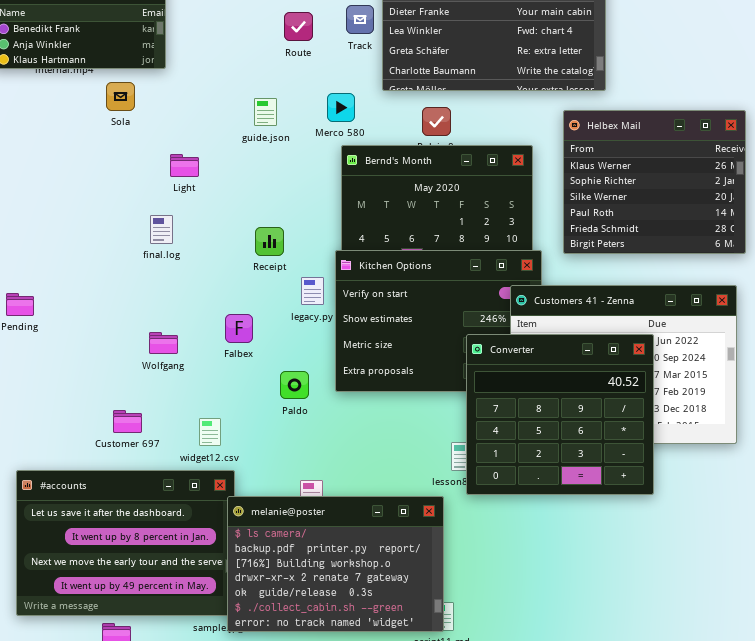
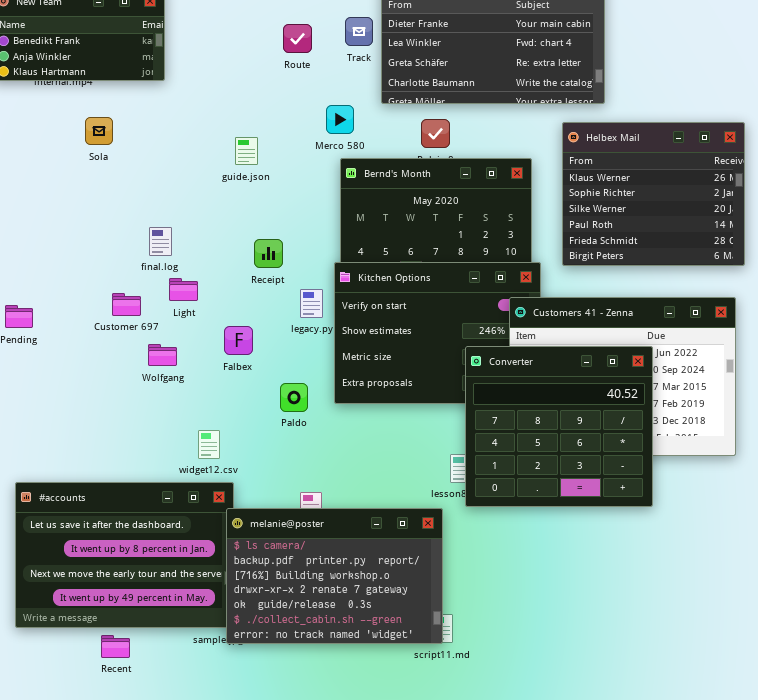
Sola: [106,82,135,111] -> [85,117,113,145], moved
guide.json: [254,98,277,126] -> [235,137,258,165], moved
Light: [170,154,199,177] -> [169,278,198,301], moved
Customer 697: [113,410,142,433] -> [112,293,141,316], moved

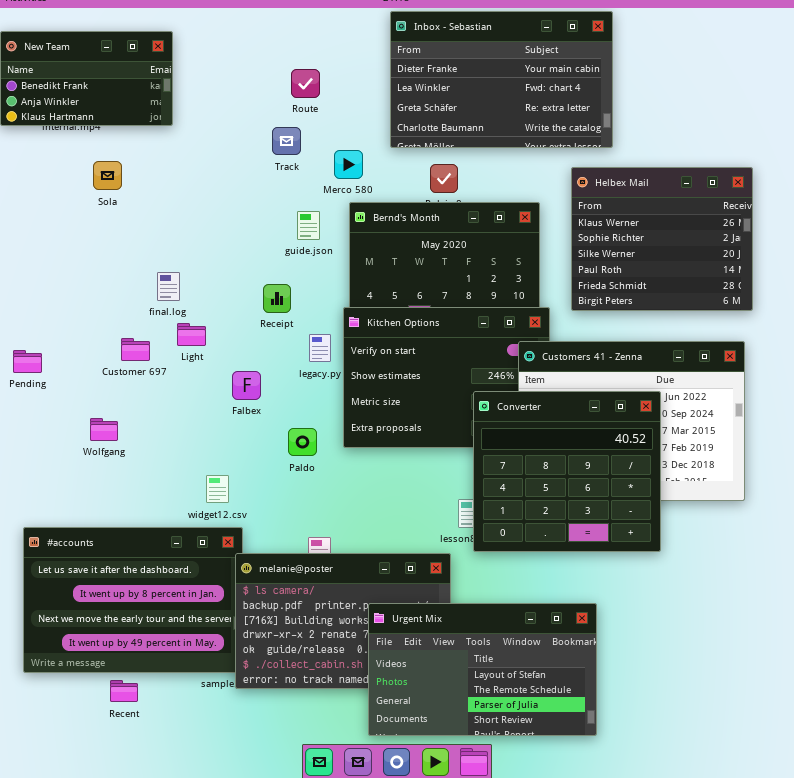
Track: [345,17,373,46] -> [272,127,301,155], moved
guide.json: [235,137,258,165] -> [297,211,320,240], moved
Wolfgang: [148,344,177,366] -> [90,418,118,441], moved
Urgent Mix: none -> [368,603,597,736], opened

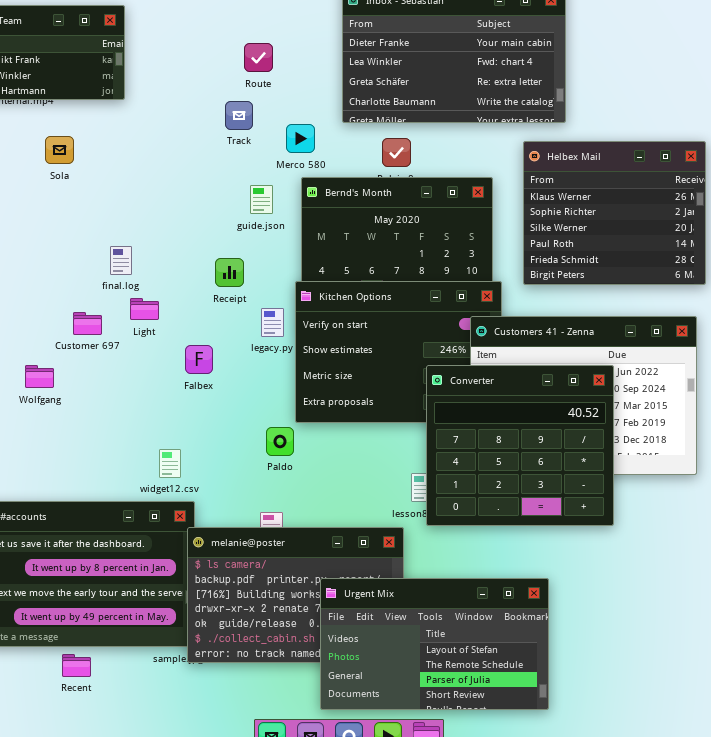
Wolfgang: [90,418,118,441] -> [25,365,54,388], moved
Paldo: [288,428,317,456] -> [266,427,294,456], moved

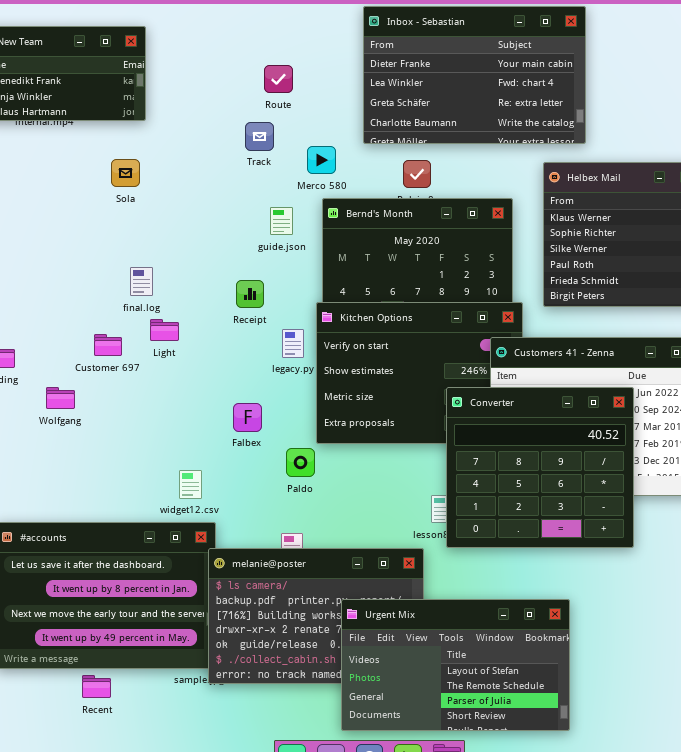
Sola: [45,136,74,164] -> [111,159,140,187], moved
Falbex: [185,345,213,374] -> [233,403,262,432], moved

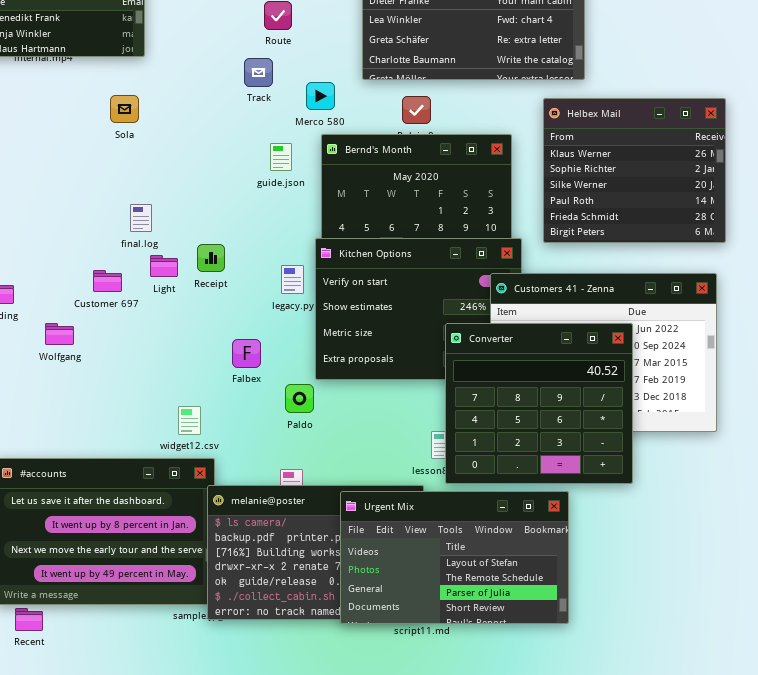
Receipt: [236,280,264,308] -> [197,244,225,272], moved
Urgent Mix: [341,599,570,731] -> [340,491,569,624], moved
Recent: [82,675,111,698] -> [15,608,43,631], moved

